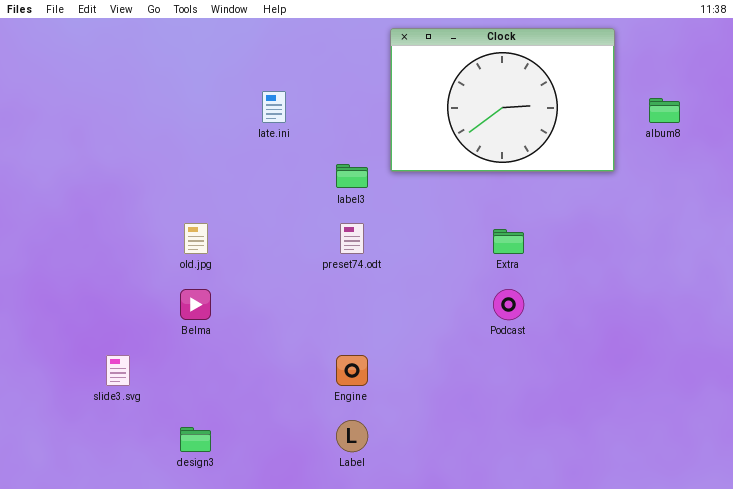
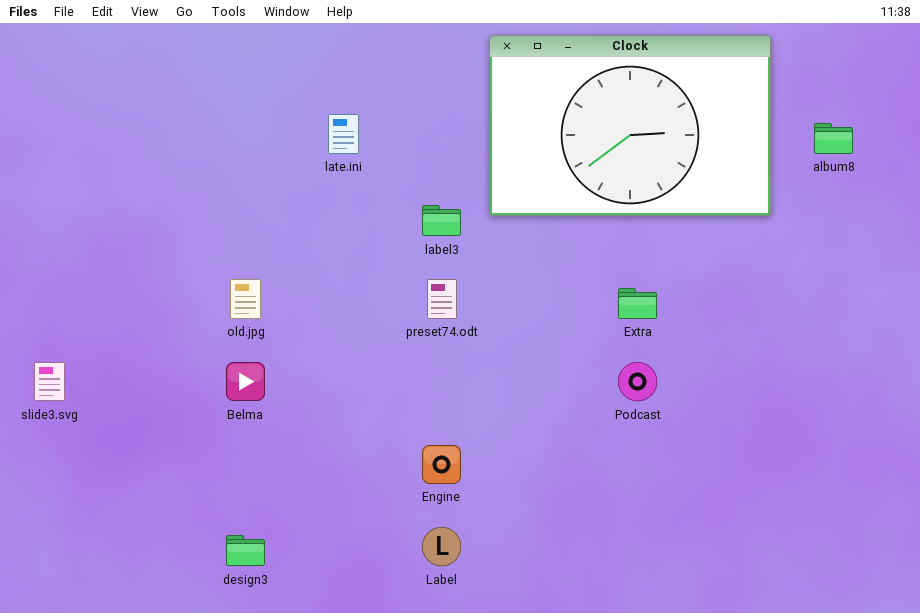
slide3.svg: [106,355,130,386] -> [34,362,65,401], moved

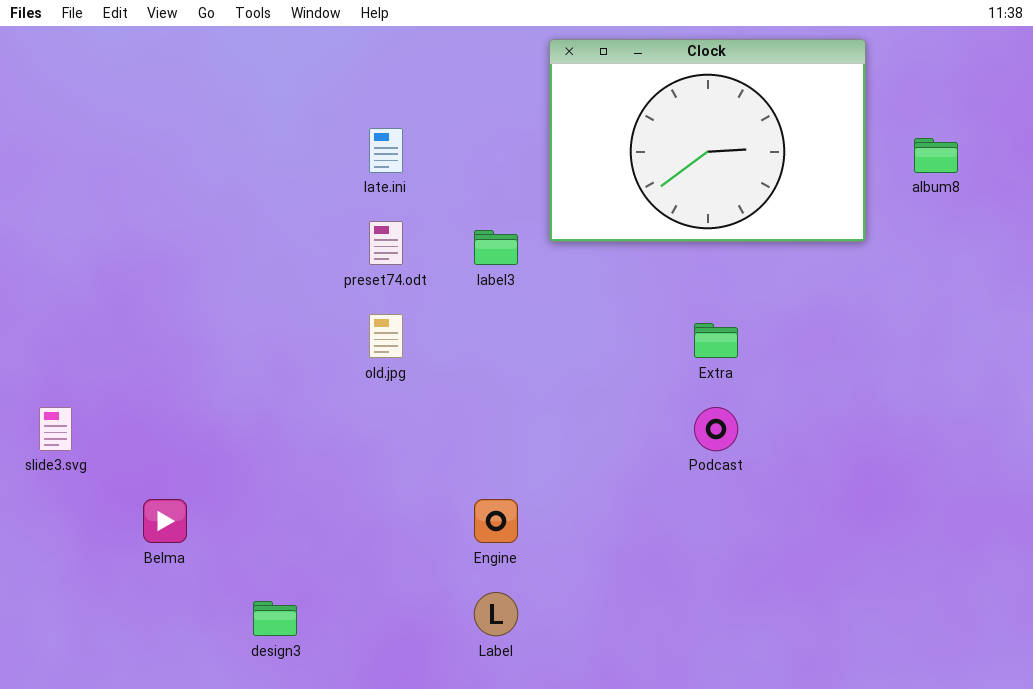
old.jpg: [230,279,261,319] -> [369,314,403,358], moved
preset74.odt: [427,279,457,319] -> [369,221,403,265], moved
Belma: [226,362,265,401] -> [143,499,187,543], moved

